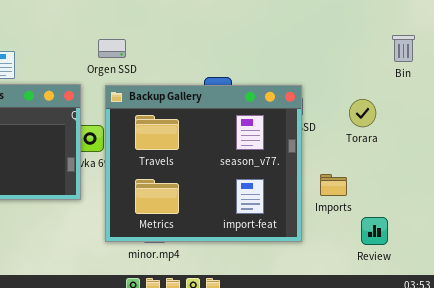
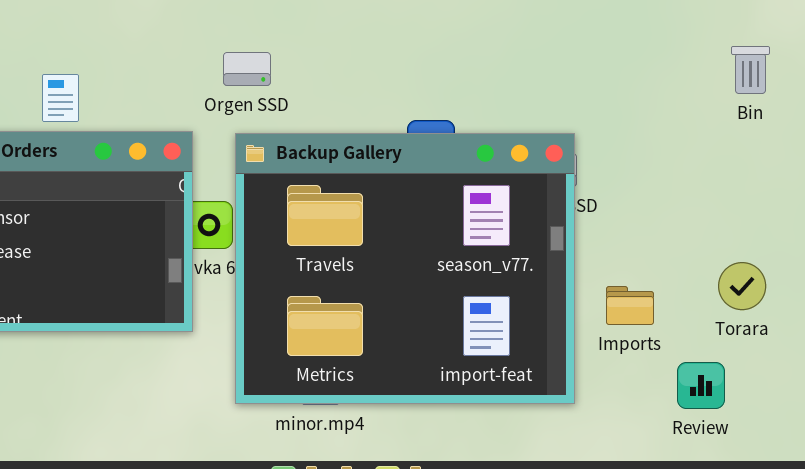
Torara: [349,99,376,127] -> [718,262,766,310], moved

